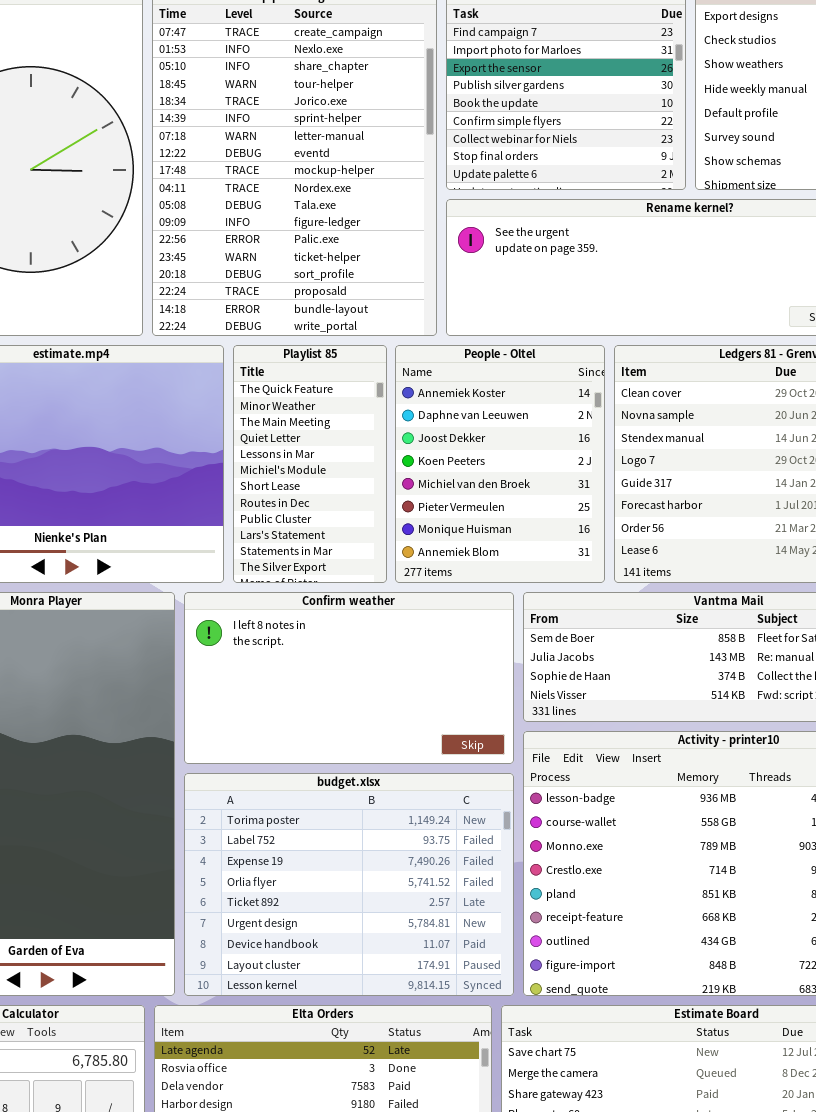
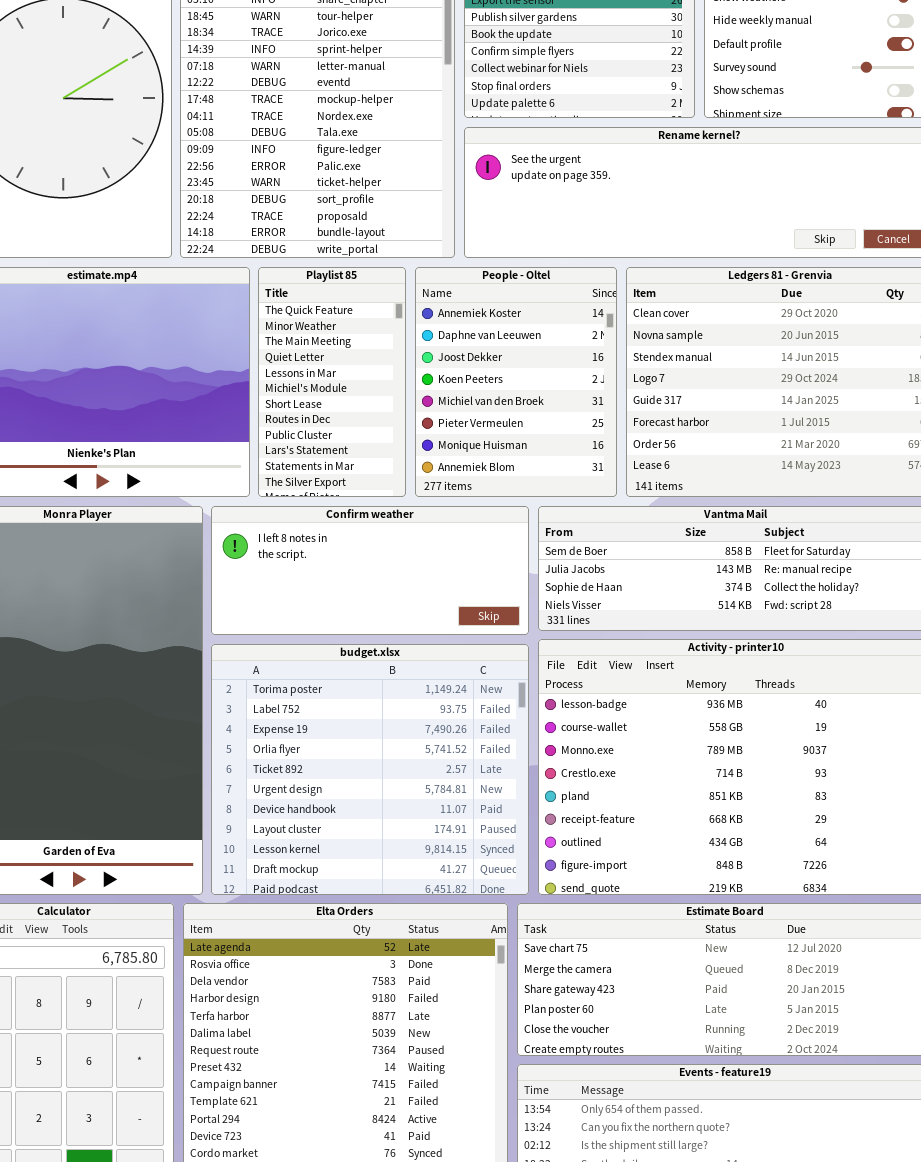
Confirm weather: [184,592,514,764] -> [211,506,529,635], resized
budget.xlsx: [184,773,514,996] -> [211,644,529,895], resized

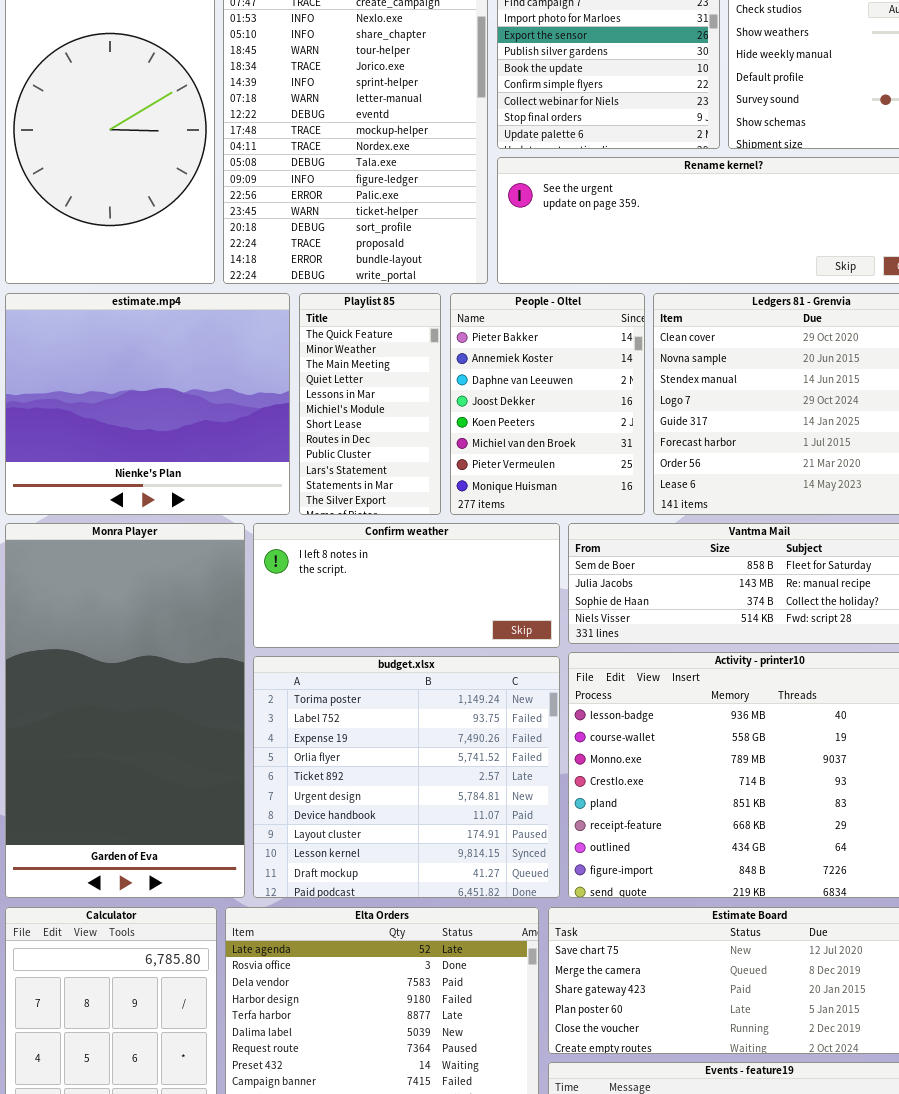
People - Oltel: [415,267,617,497] -> [450,293,645,515], scrolled up 1 row

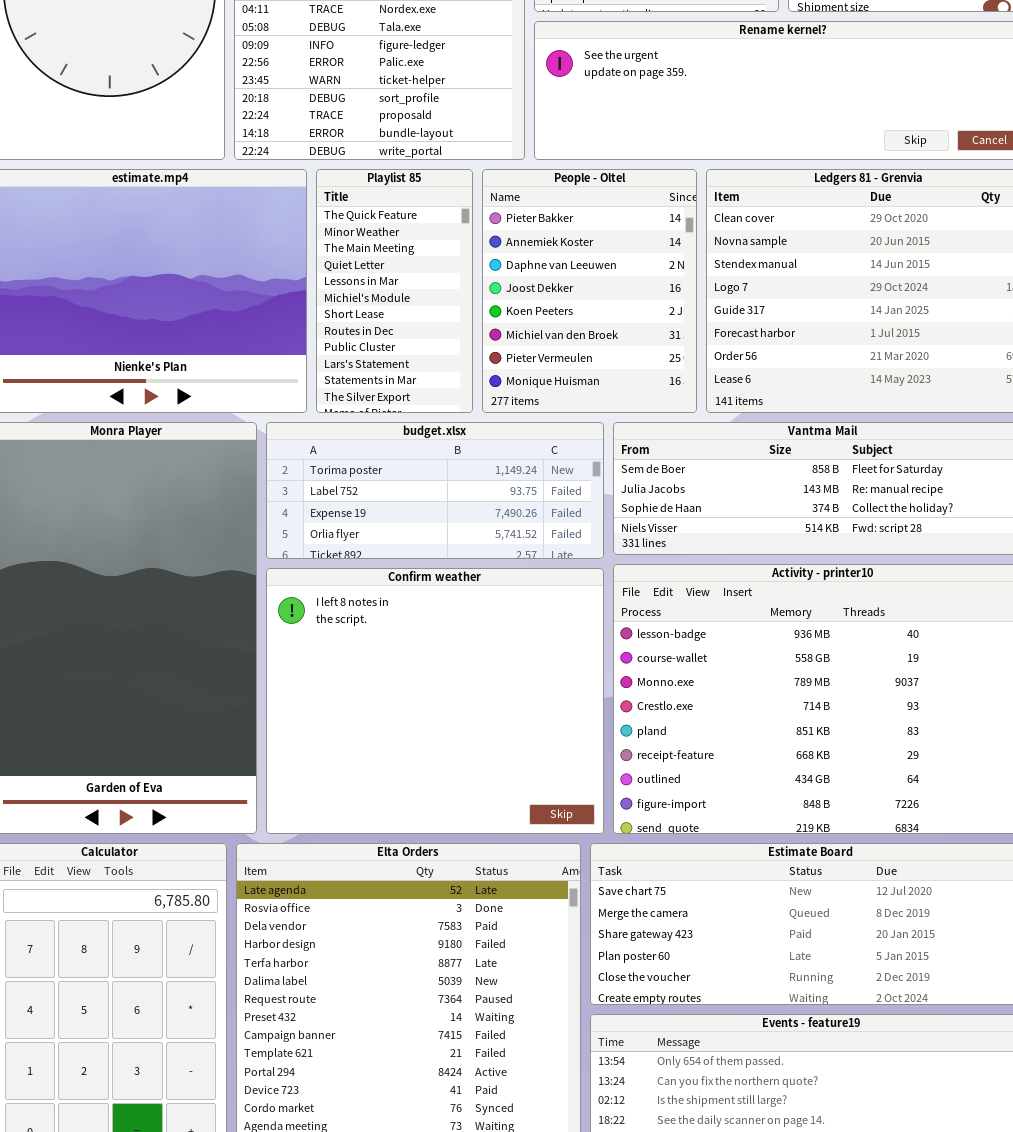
Confirm weather: [253,523,560,648] -> [266,568,604,834], moved, resized
budget.xlsx: [253,656,560,898] -> [266,422,604,559], moved, resized

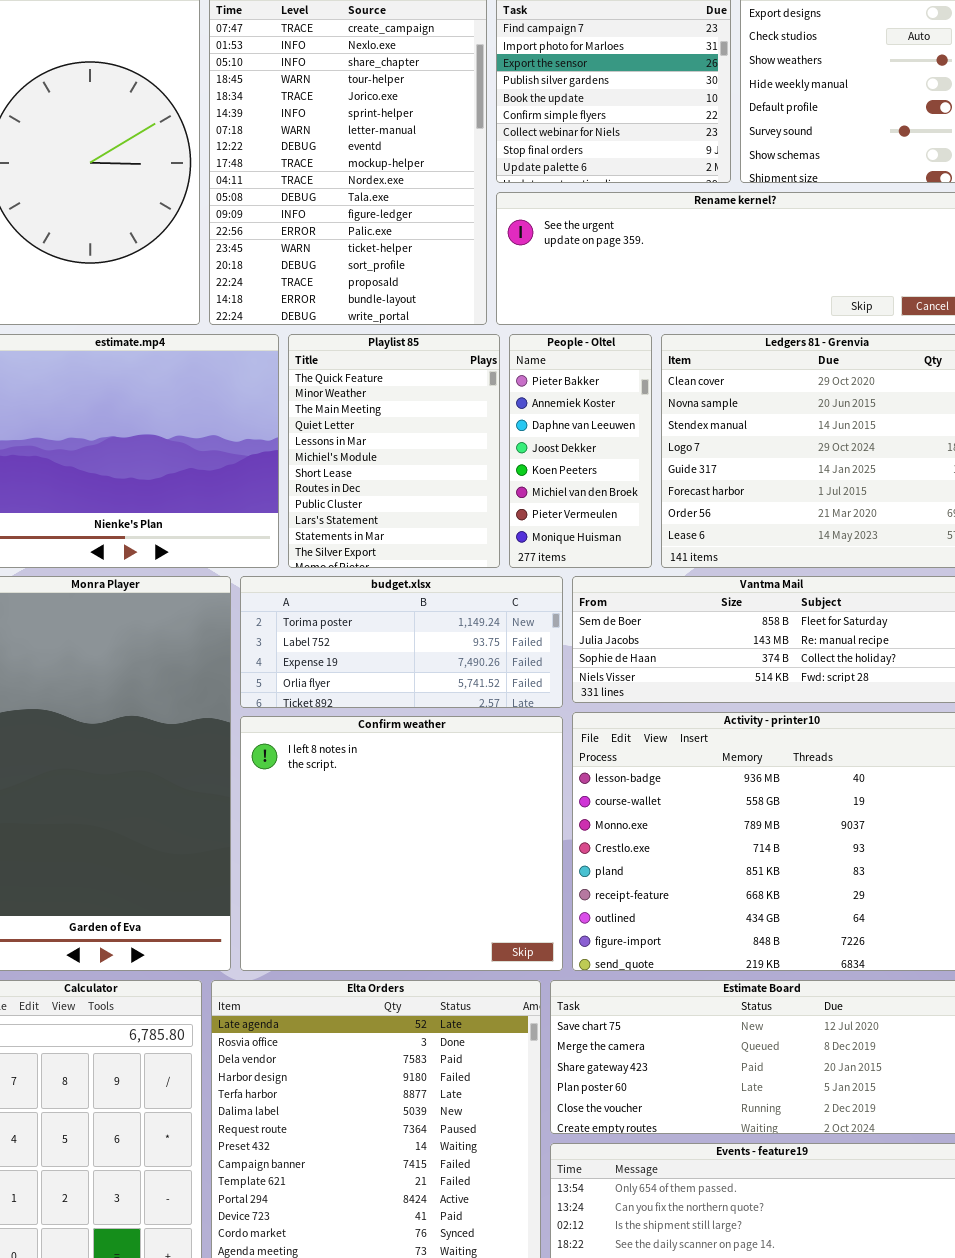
Playlist 85: [316,169,473,413] -> [288,334,500,568], resized
People - Oltel: [482,169,697,413] -> [509,334,652,568], resized

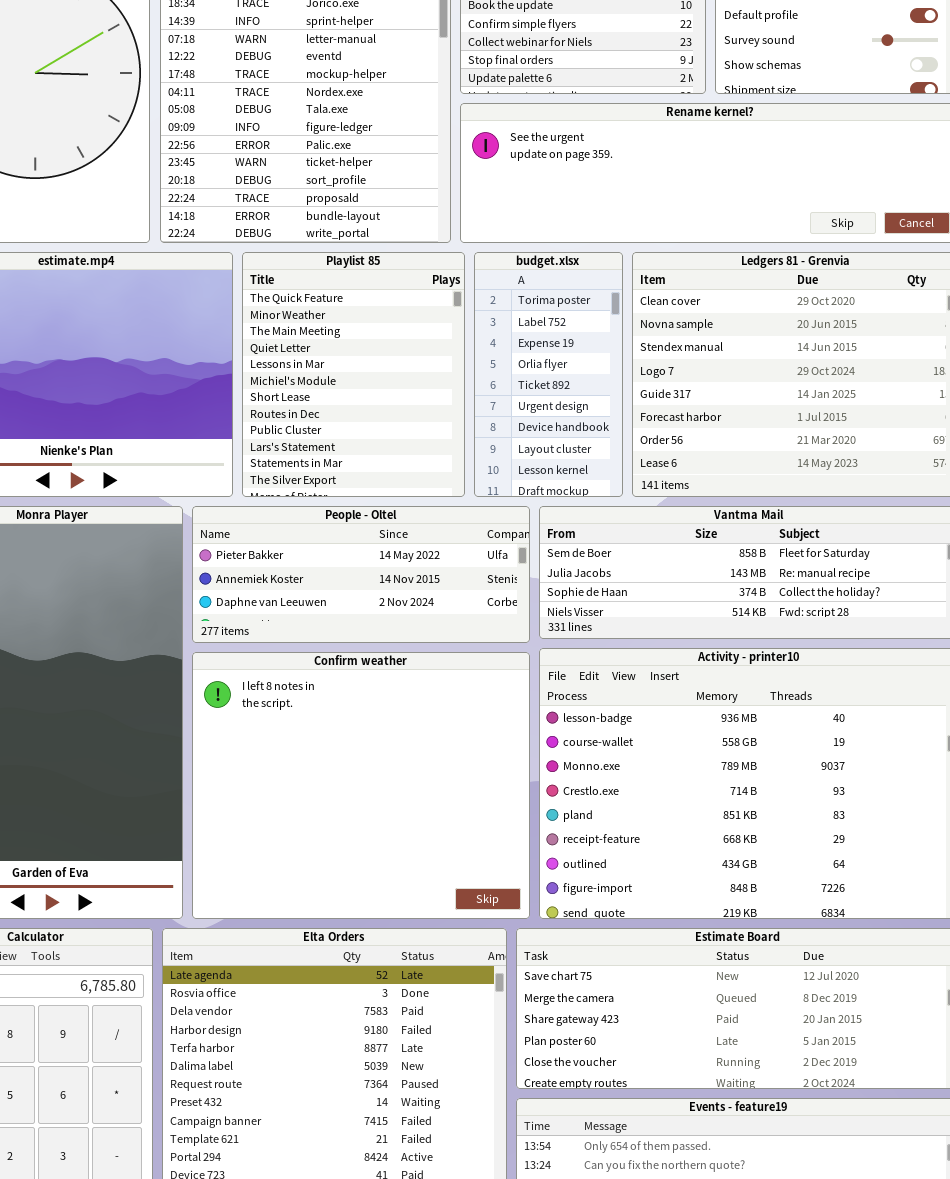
People - Oltel: [509,334,652,568] -> [192,506,530,643], moved, resized
budget.xlsx: [240,576,563,708] -> [474,252,623,497], moved, resized

